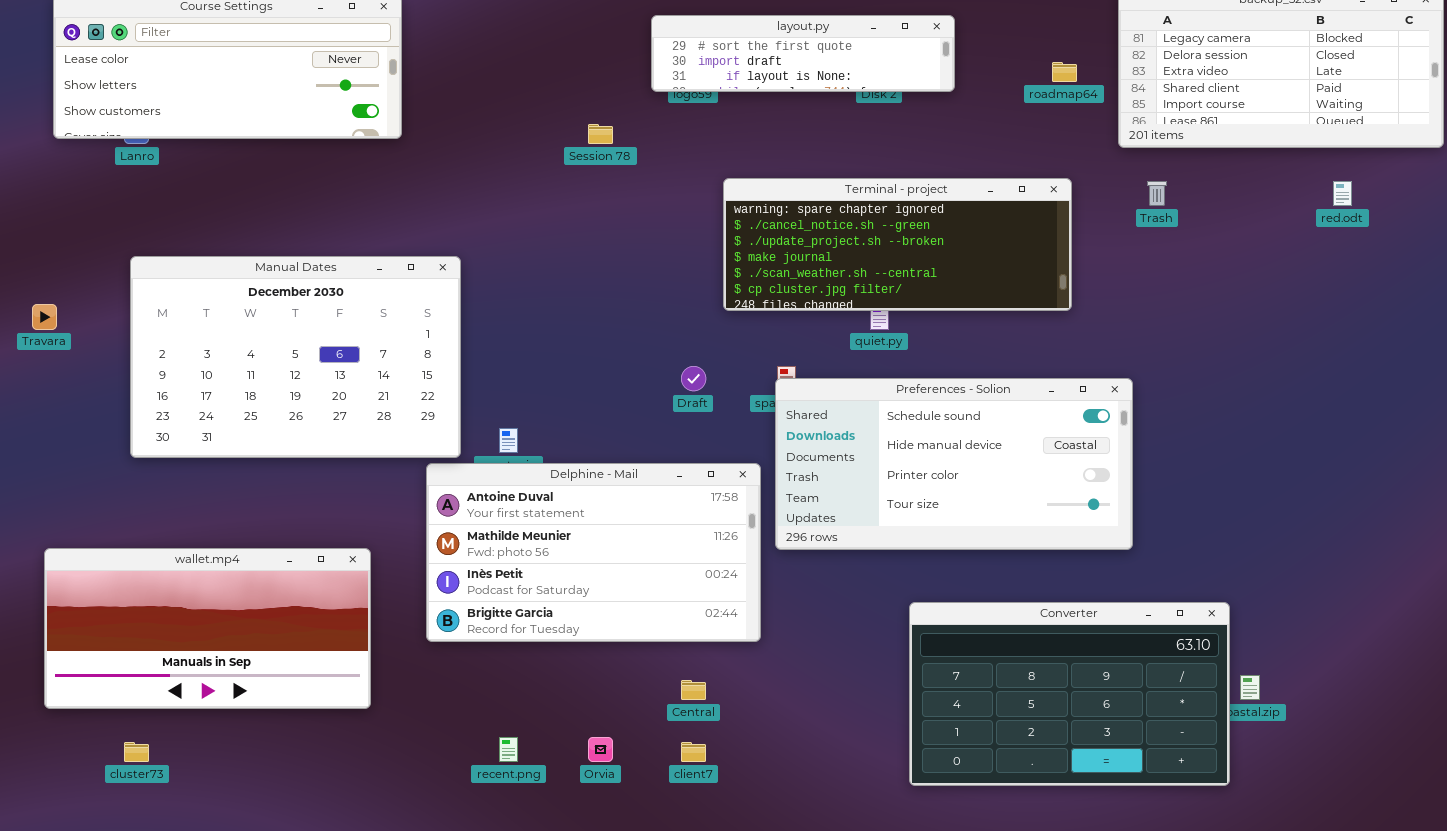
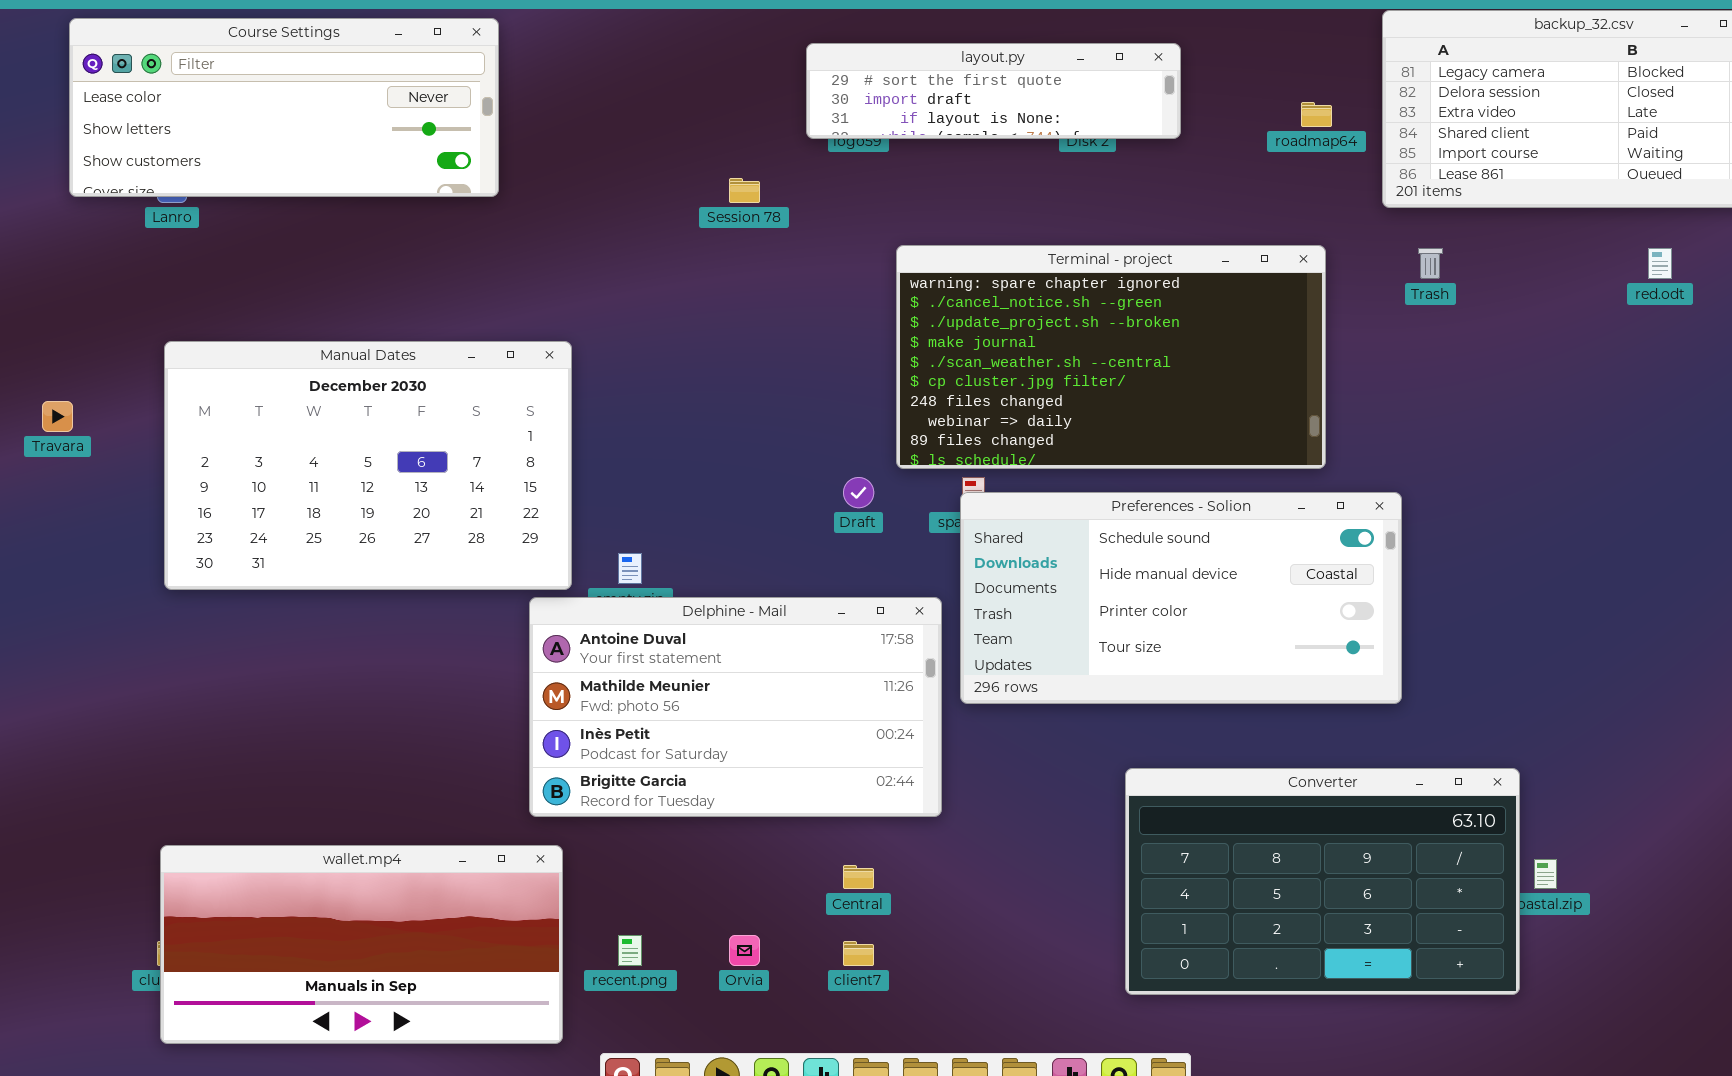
Terminal - project: [723,178,1072,311] -> [896,245,1326,469], resized
wallet.mp4: [44,548,371,709] -> [160,845,563,1044], moved

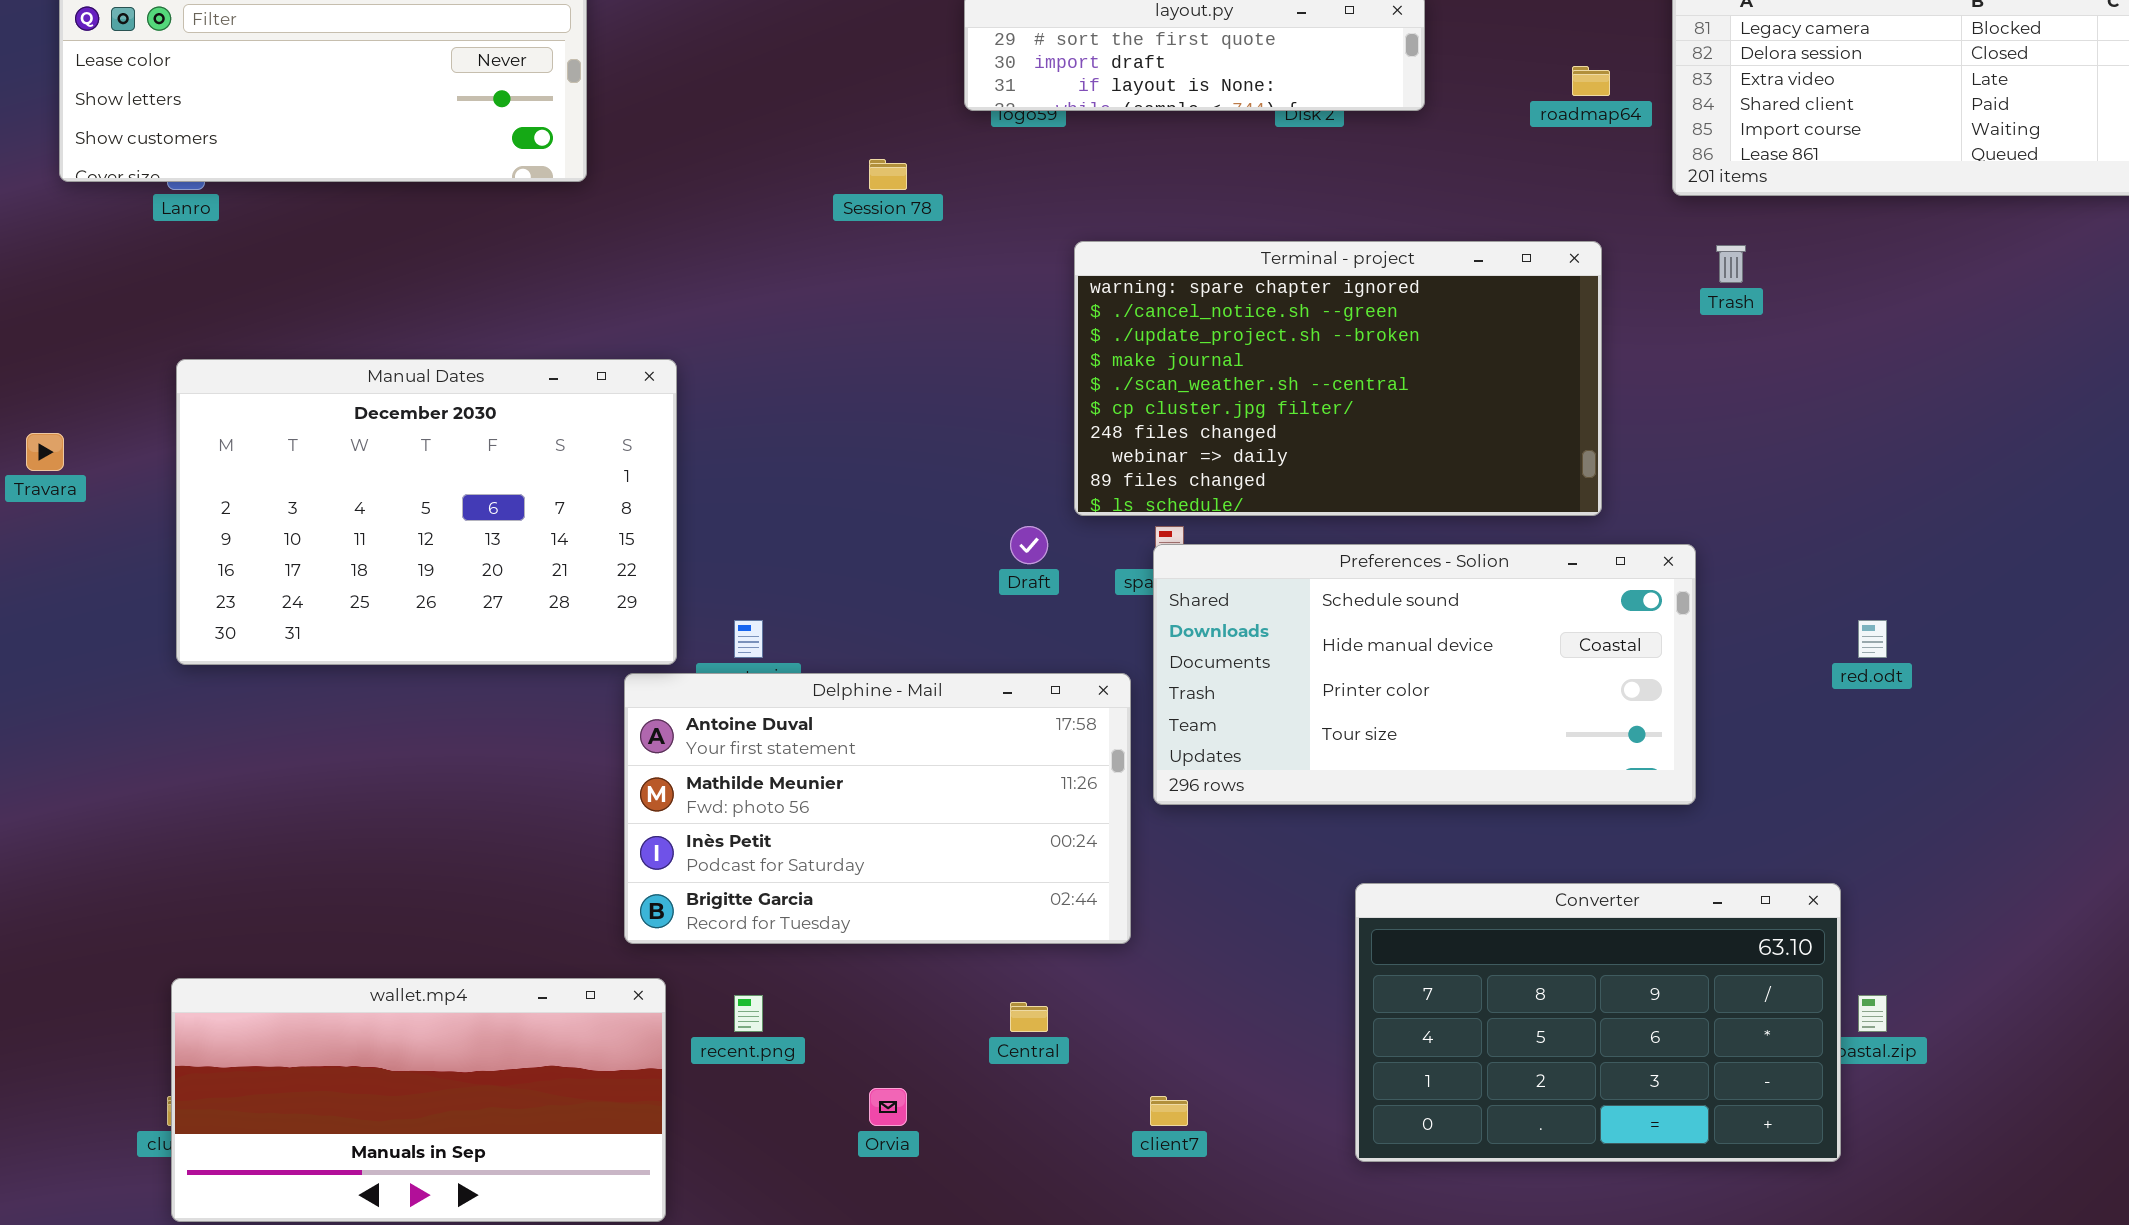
red.odt: [1648,248,1672,279] -> [1858,620,1887,658], moved
recent.png: [618,935,642,966] -> [734,995,763,1032], moved
client7: [843,941,874,966] -> [1150,1096,1188,1126], moved

